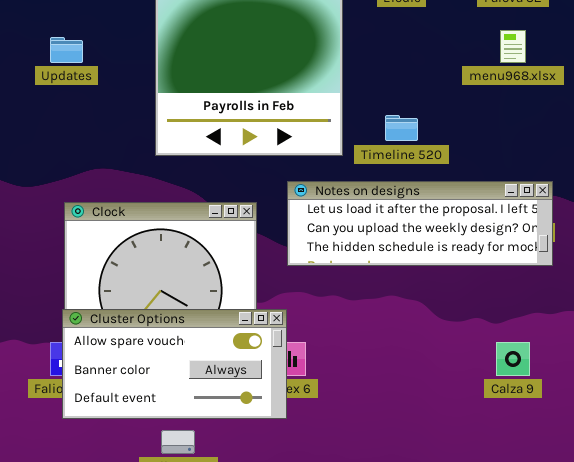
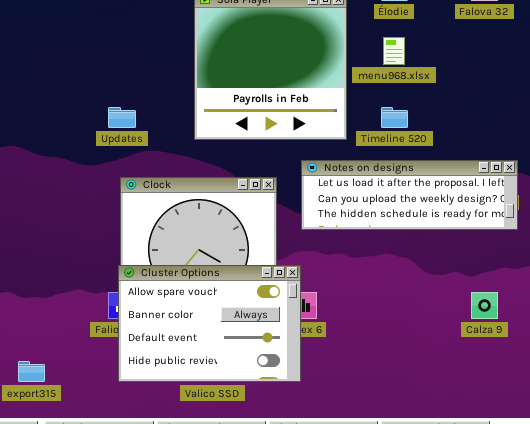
menu968.xlsx: [500,30,526,63] -> [383,37,405,65], moved
Updates: [50,37,83,63] -> [108,107,136,128], moved
Cluster Options: [62,309,287,419] -> [118,265,301,382], resized

